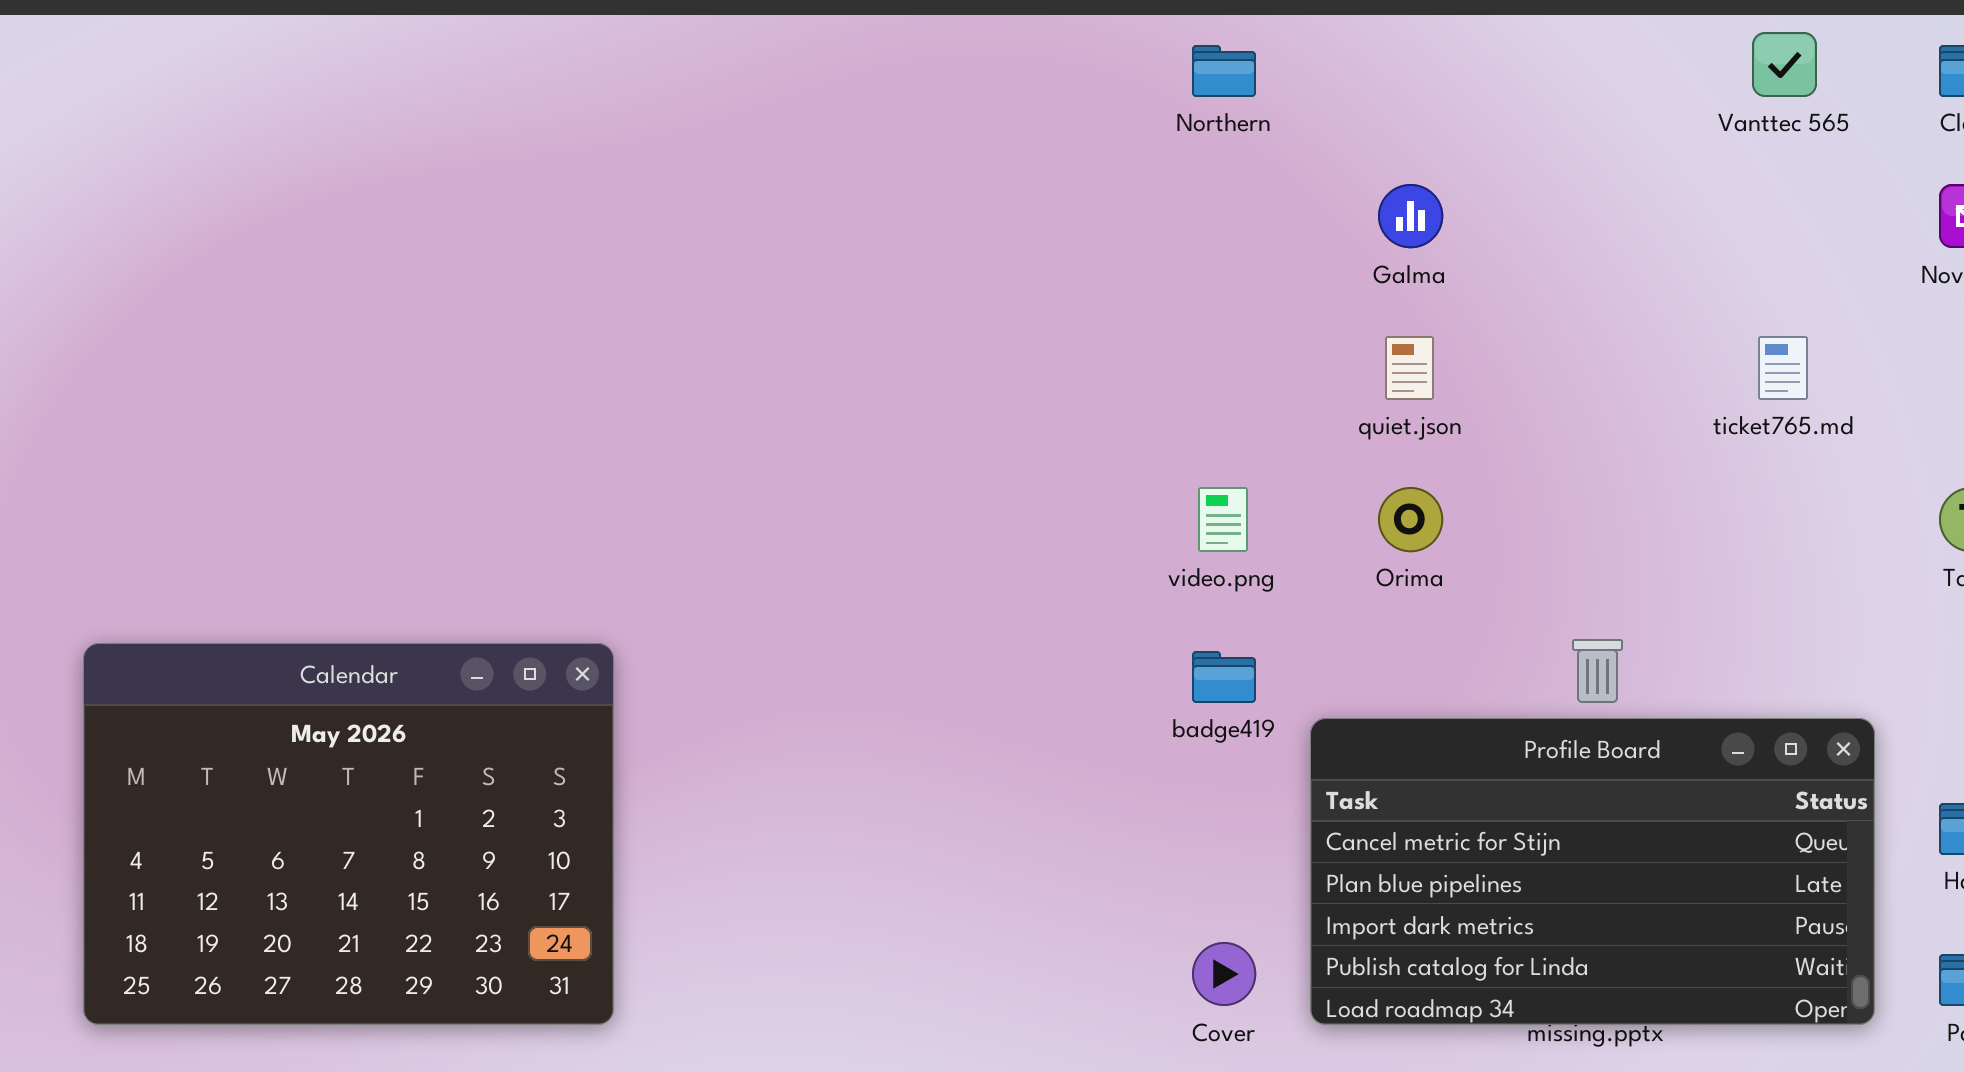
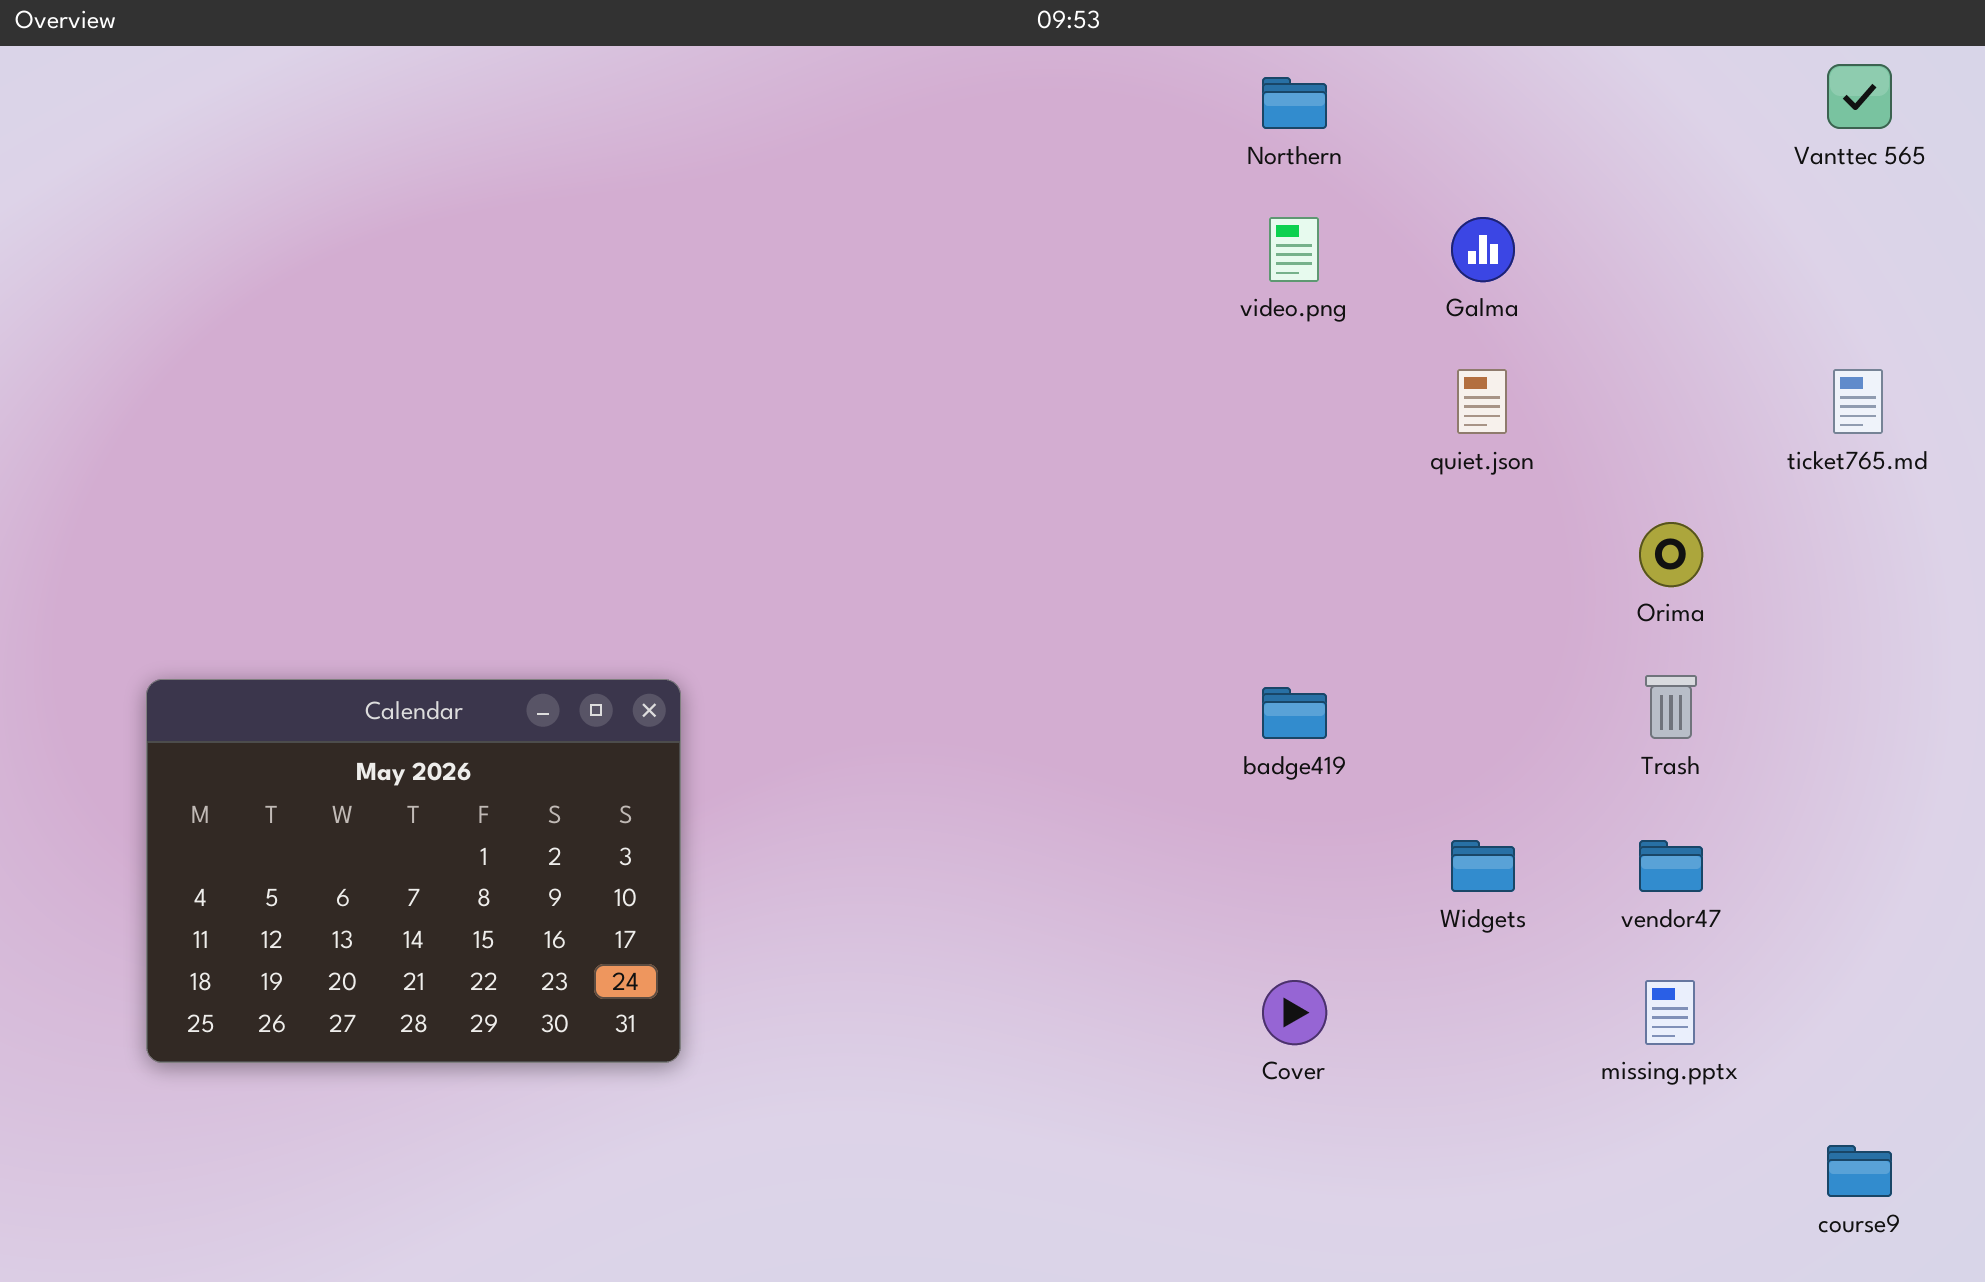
video.png: [1198,487,1248,552] -> [1269,217,1319,282], moved
Orima: [1378,487,1443,552] -> [1639,522,1703,587], moved
Profile Board: [1310,718,1875,1025] -> none, closed

